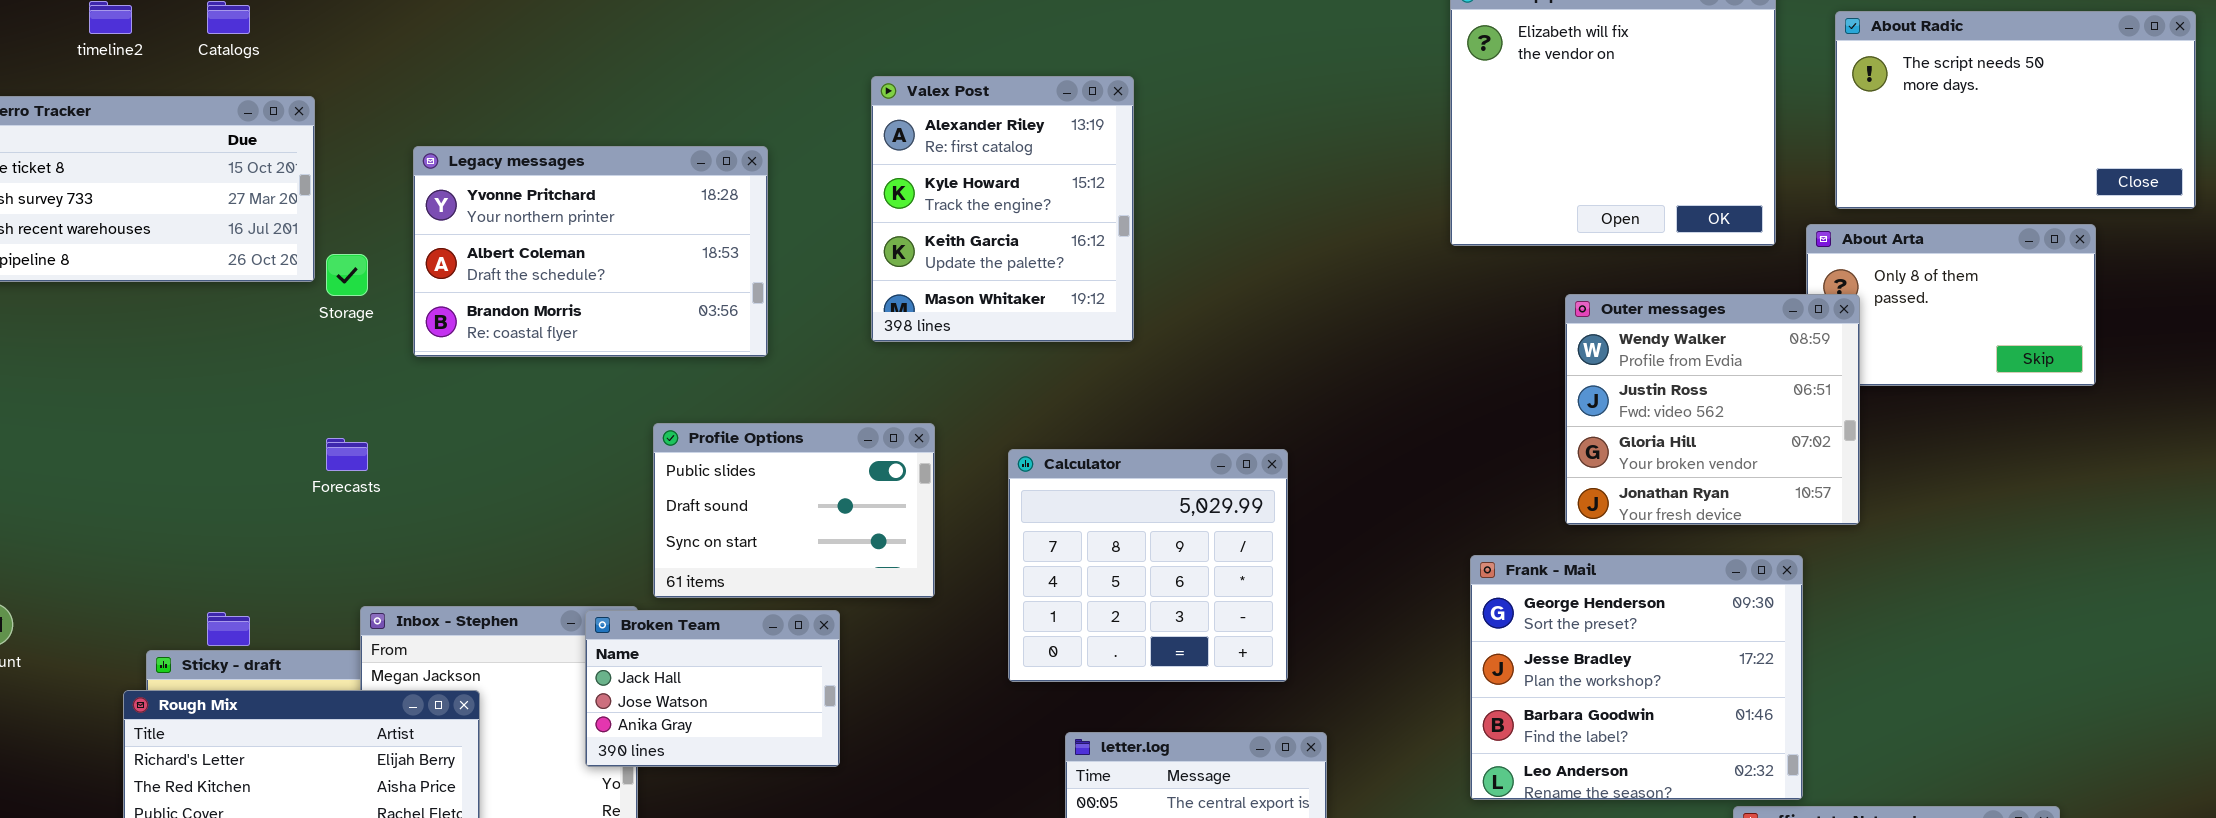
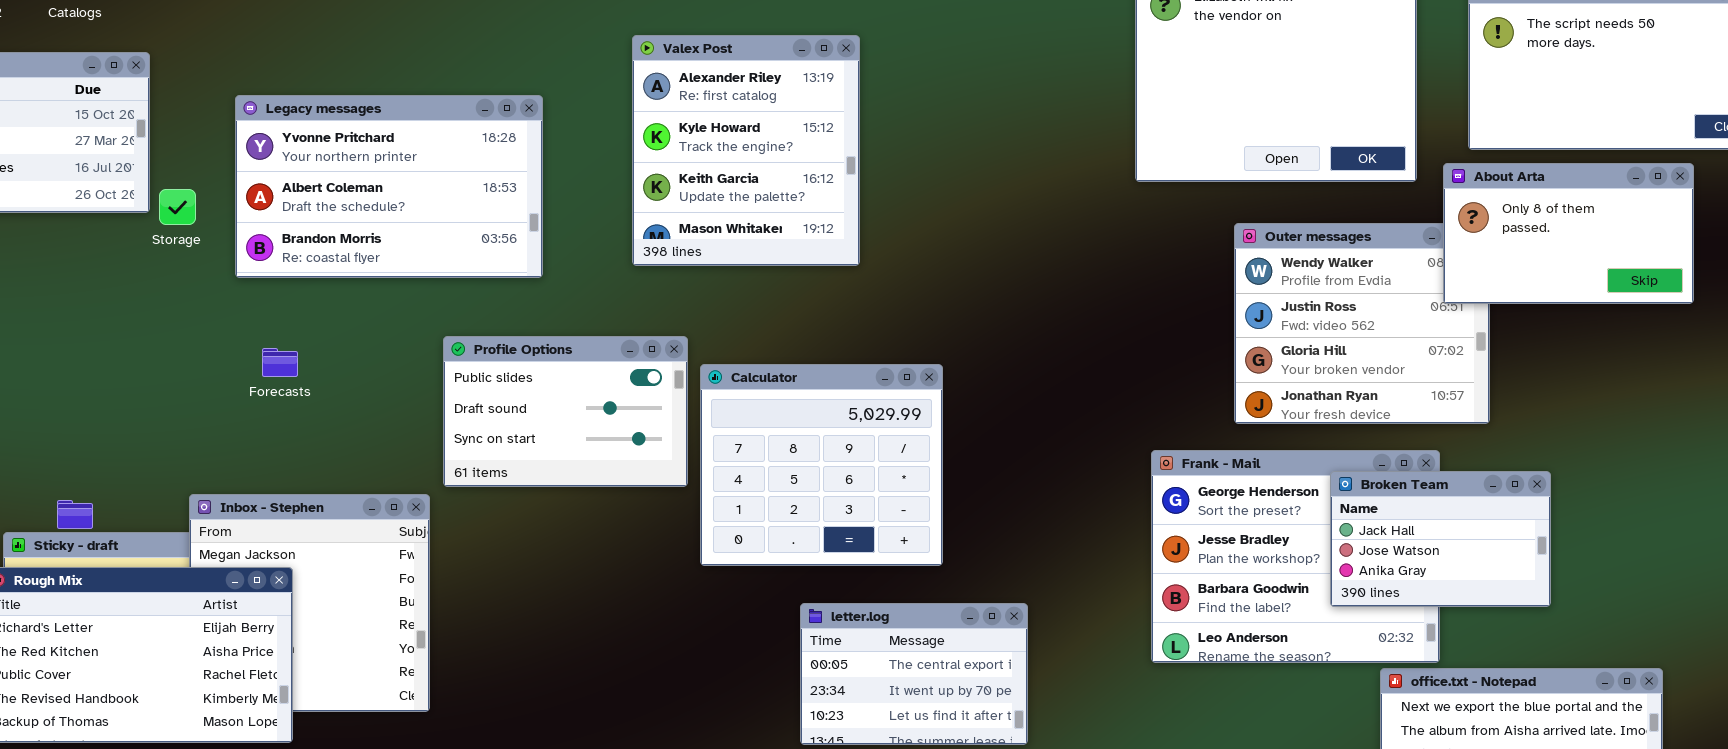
About Arta: [1806,224,2096,386] -> [1443,163,1694,304], raised
Forecasts: [326,438,368,471] -> [262,348,298,377], moved
Calculator: [1008,449,1288,682] -> [700,364,943,566], moved
Broken Team: [585,610,840,767] -> [1330,471,1551,607], moved

